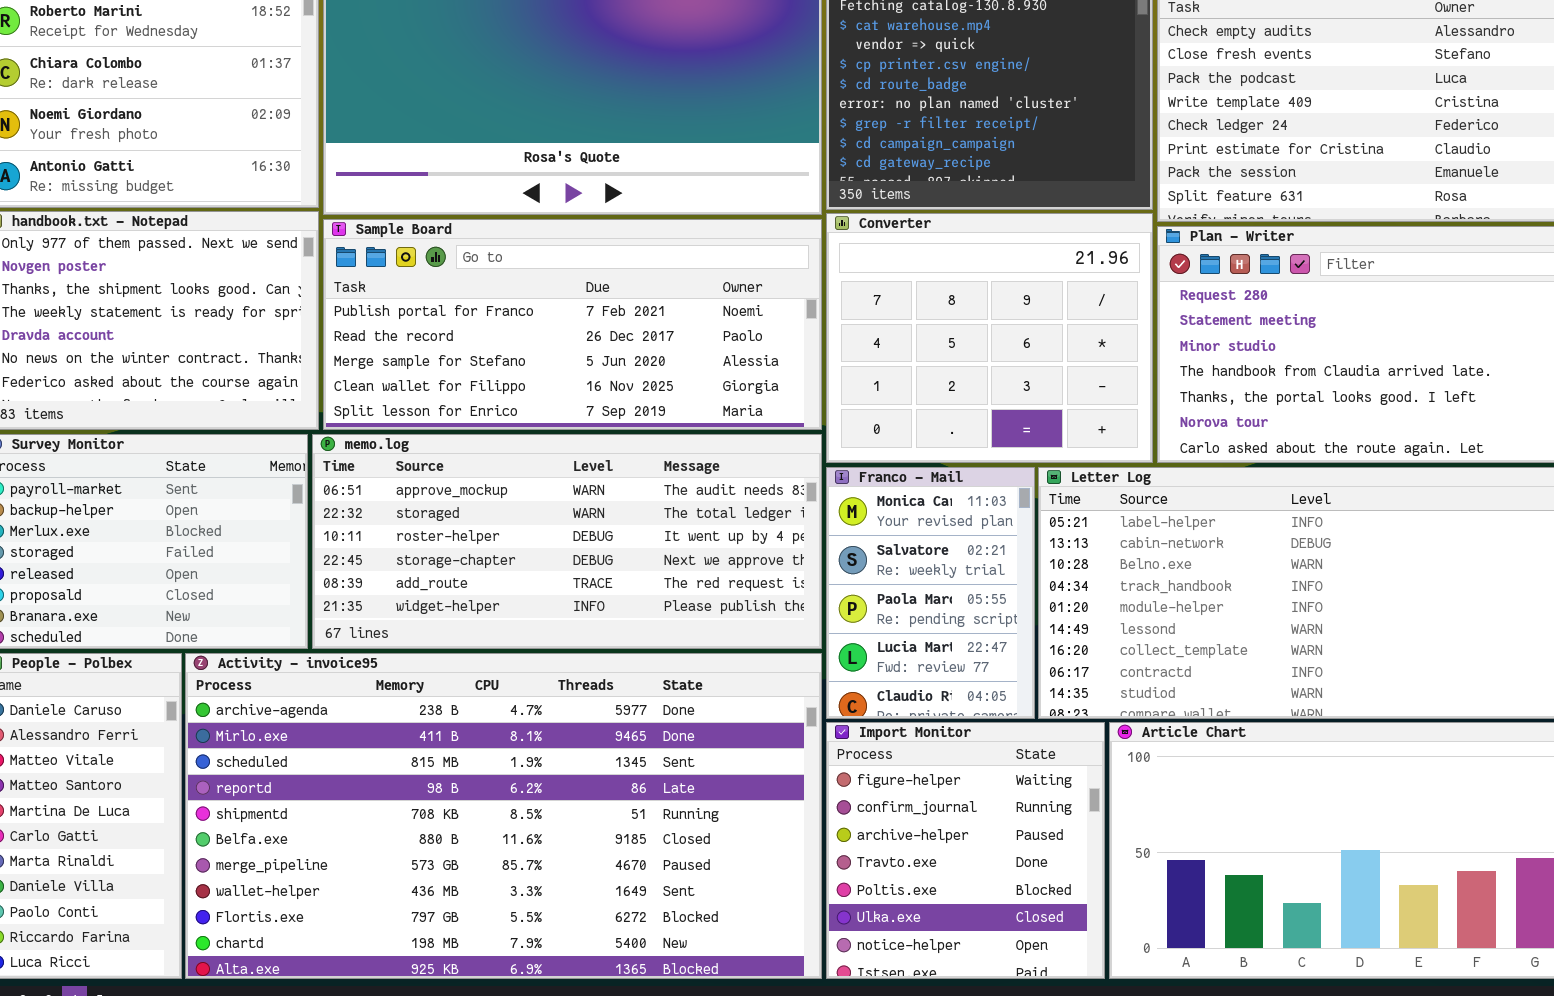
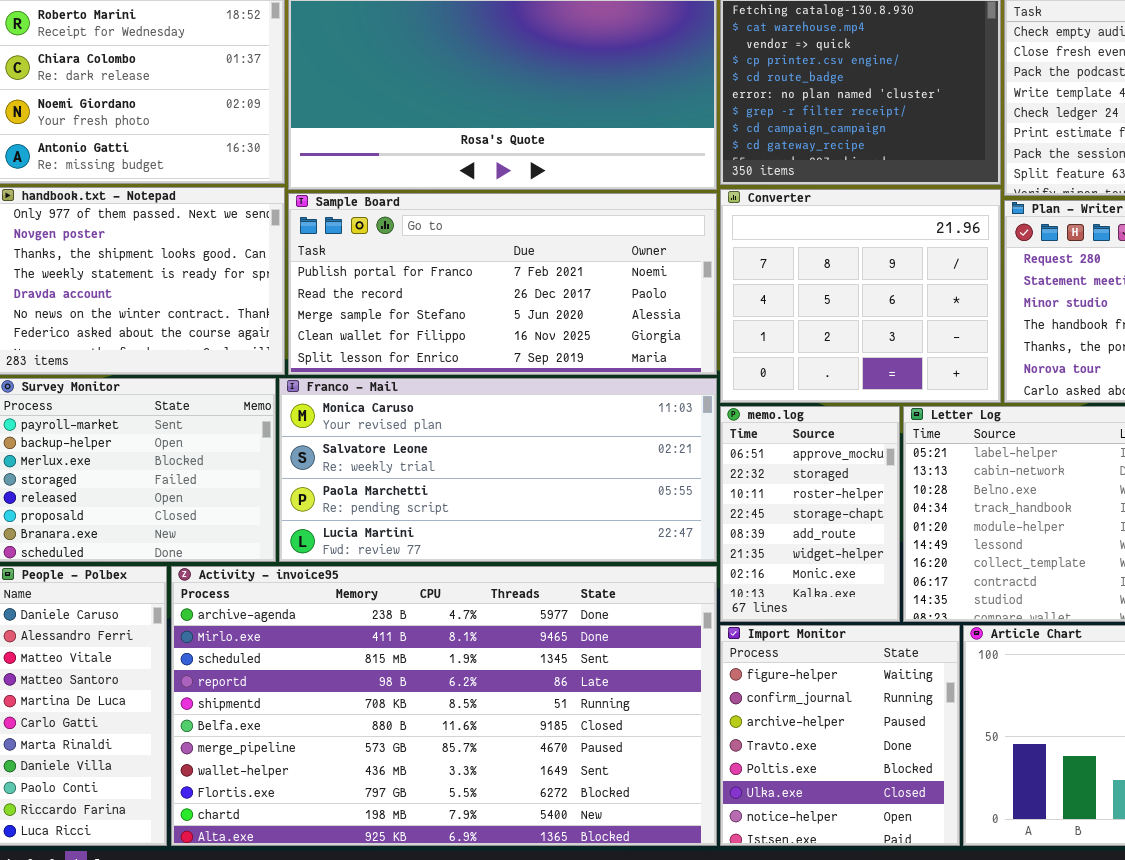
memo.log: [312,434,822,649] -> [720,406,900,622], moved, resized
Franco - Mail: [826,467,1035,719] -> [279,378,717,562], moved, resized

